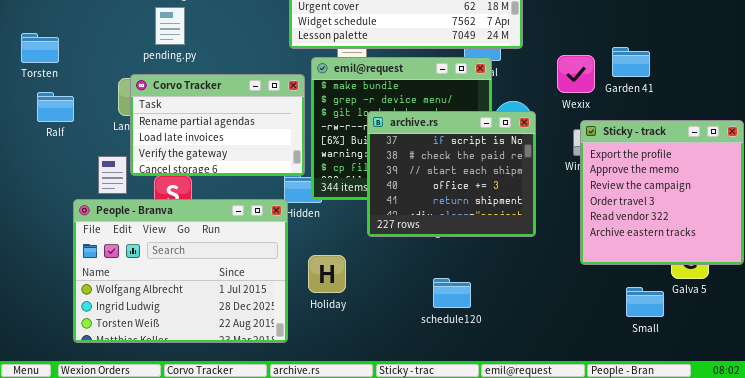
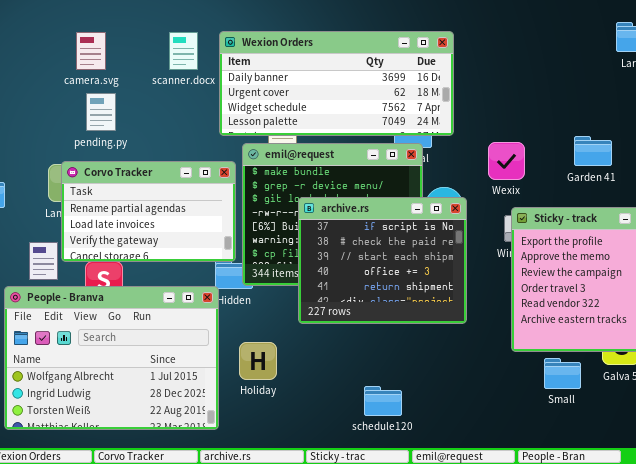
Garden 41: [612,47,650,77] -> [574,136,612,166], moved
schedule120: [433,278,471,308] -> [364,386,402,416], moved
Small: [626,287,664,317] -> [544,358,581,389], moved

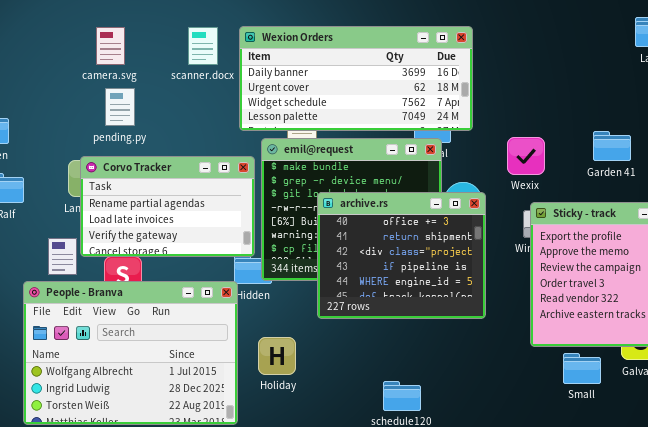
archive.rs: [298,197,467,324] -> [317,192,486,319], scrolled down 3 rows

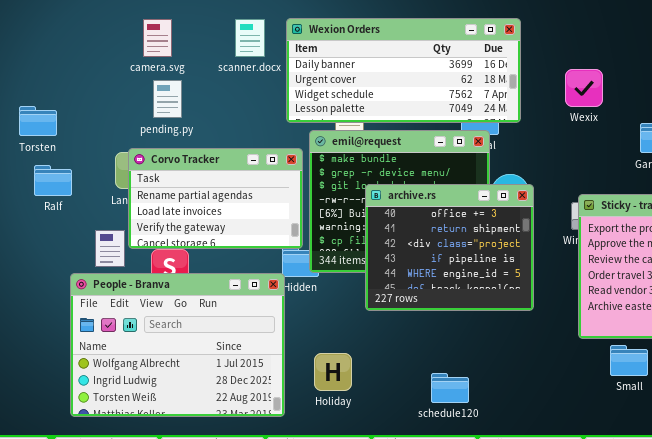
Wexix: [507,137,545,175] -> [565,69,603,107], moved
Holiday: [258,337,296,375] -> [314,353,352,391], moved

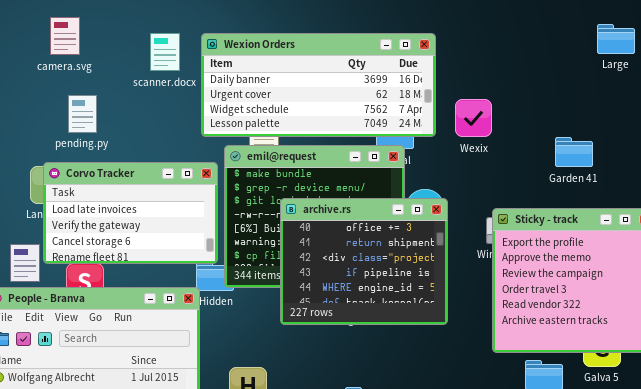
camera.svg: [143,19,172,57] -> [50,17,80,55], moved
Wexix: [565,69,603,107] -> [455,99,492,137], moved
Corvo Tracker: [128,148,303,249] -> [43,162,218,264], scrolled down 1 row

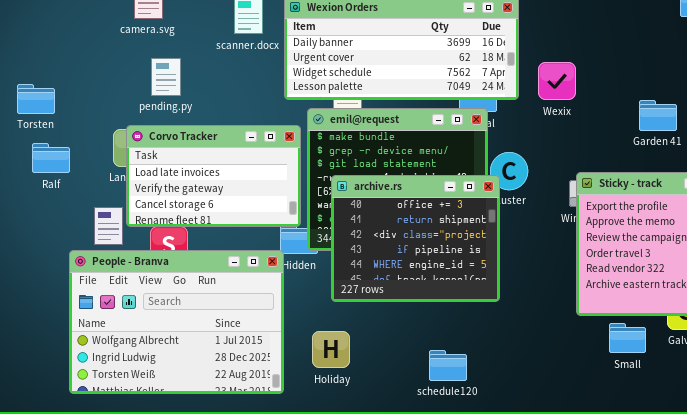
archive.rs: [280,198,448,325] -> [331,175,500,302], moved

